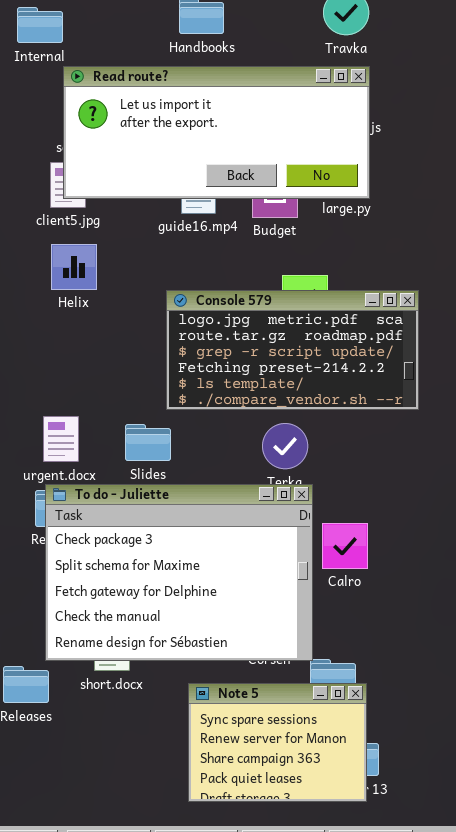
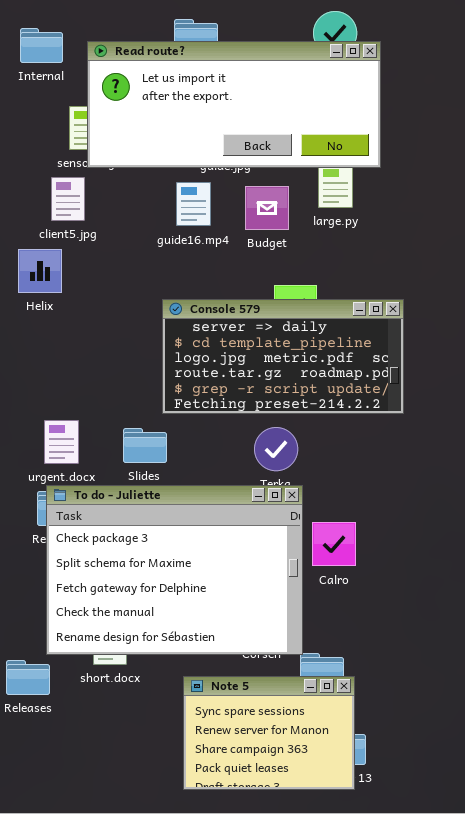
Read route?: [63,66,370,199] -> [87,41,381,168], moved
Helix: [51,244,97,290] -> [18,249,62,293], moved
Console 579: [166,290,419,410] -> [162,299,404,414], scrolled up 2 rows

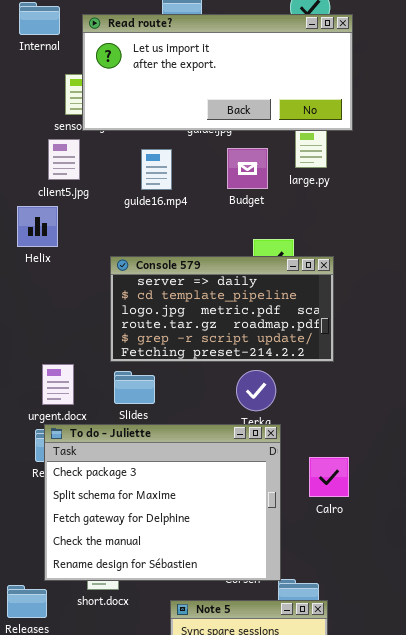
guide16.mp4: [176,182,211,226] -> [141,149,172,190], moved
Console 579: [162,299,404,414] -> [110,256,334,362], moved
Calro: [312,522,356,566] -> [309,457,349,497], moved

